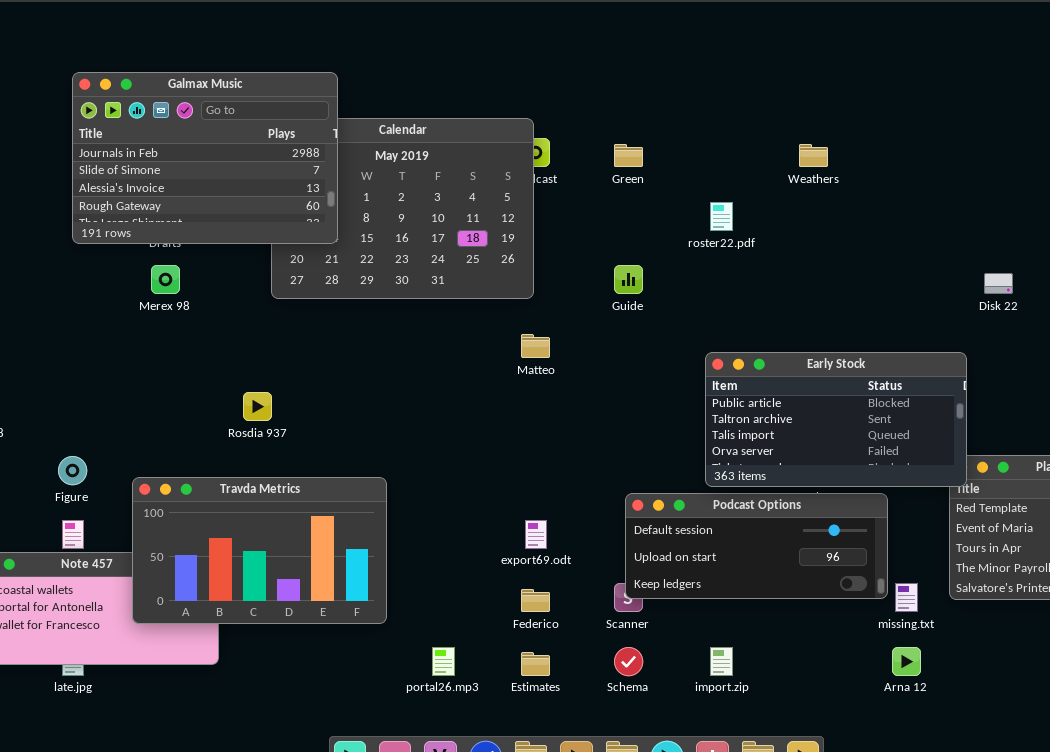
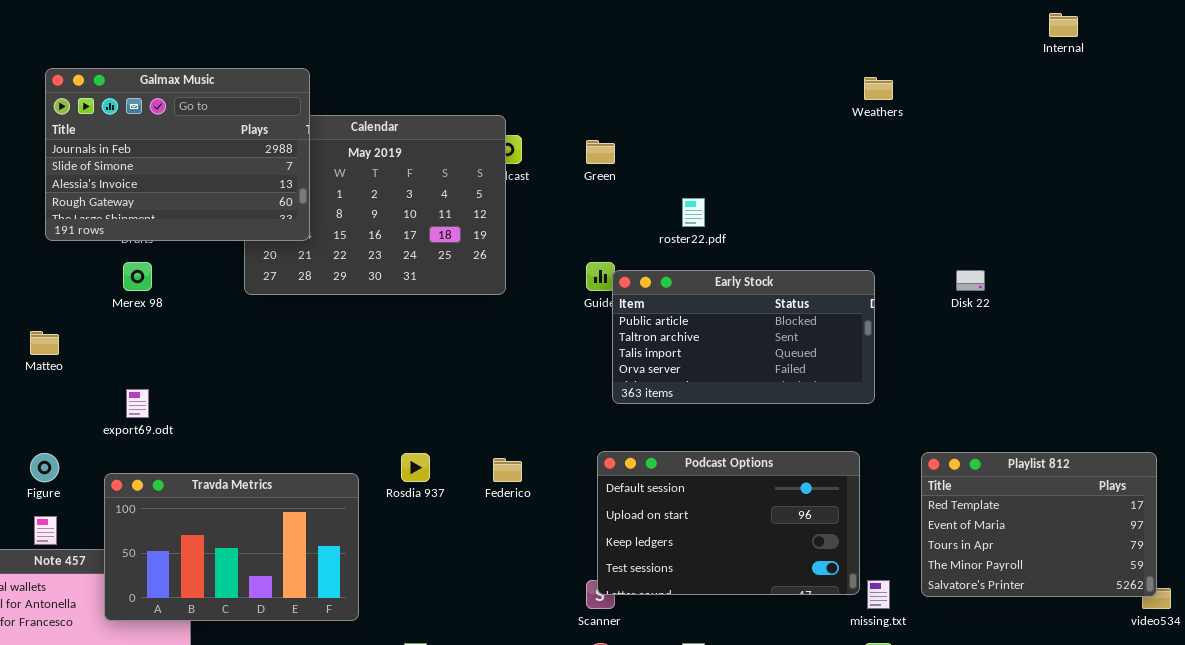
Weathers: [799,144,828,167] -> [864,77,893,100], moved
Matteo: [521,334,550,358] -> [30,331,59,355], moved
Early Stock: [705,352,967,487] -> [612,270,875,404], moved
Rosdia 937: [243,392,272,421] -> [401,453,430,482], moved
Podcast Options: [625,493,888,599] -> [597,451,860,595], resized
export69.odt: [525,520,547,549] -> [126,389,149,418], moved
Federico: [521,589,550,612] -> [493,458,522,482], moved

